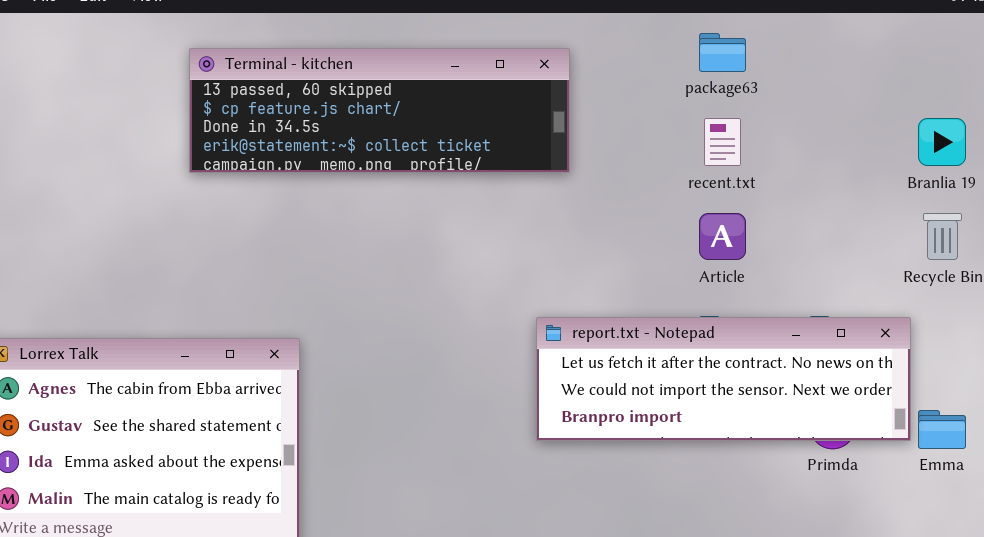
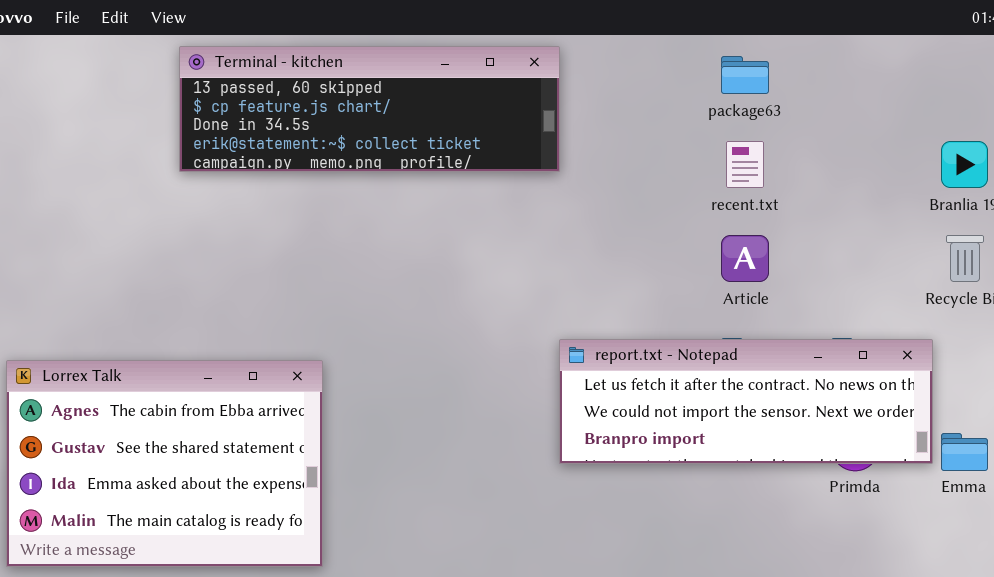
Terminal - kitchen: [189,48,570,173] -> [179,46,560,172], moved

